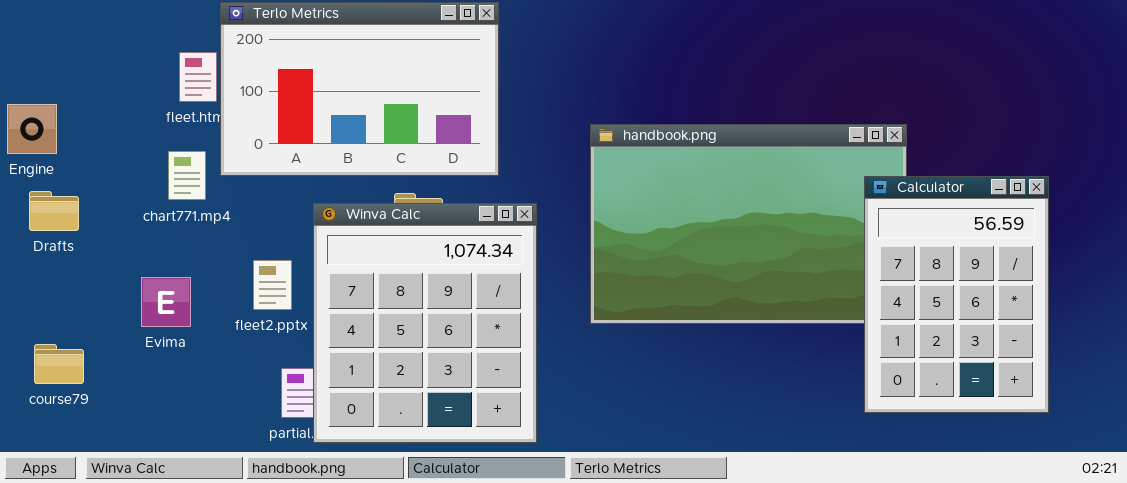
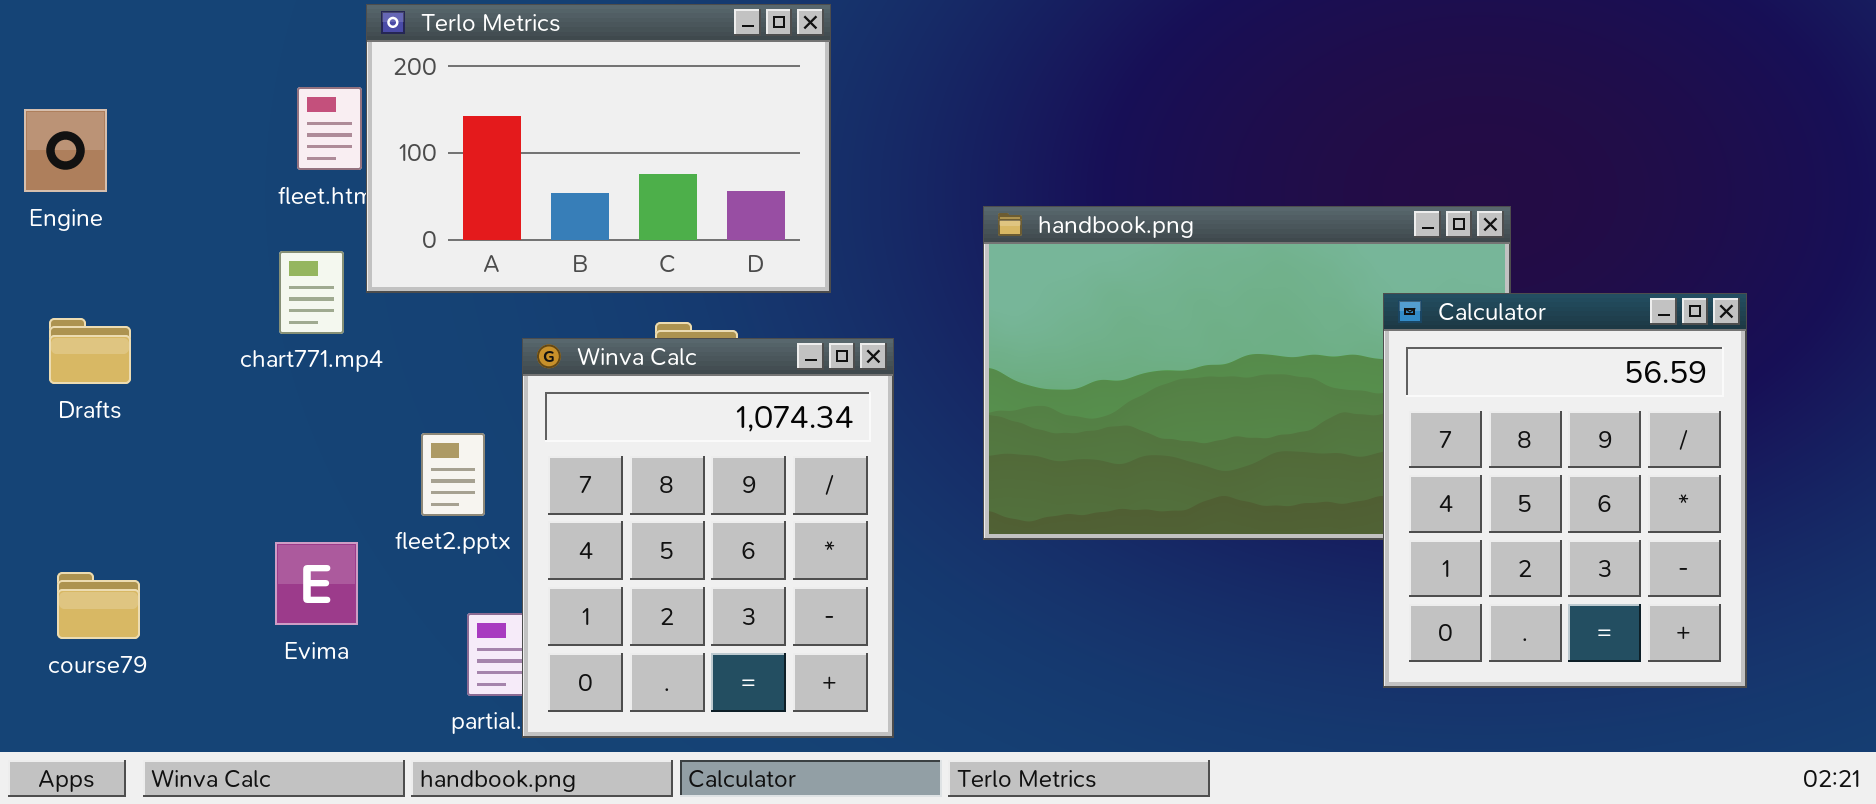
Engine: [7,104,57,154] -> [24,109,107,192], moved
Calculator: [864,176,1049,413] -> [1383,293,1747,688], resized
Evima: [141,277,191,327] -> [275,542,358,625], moved

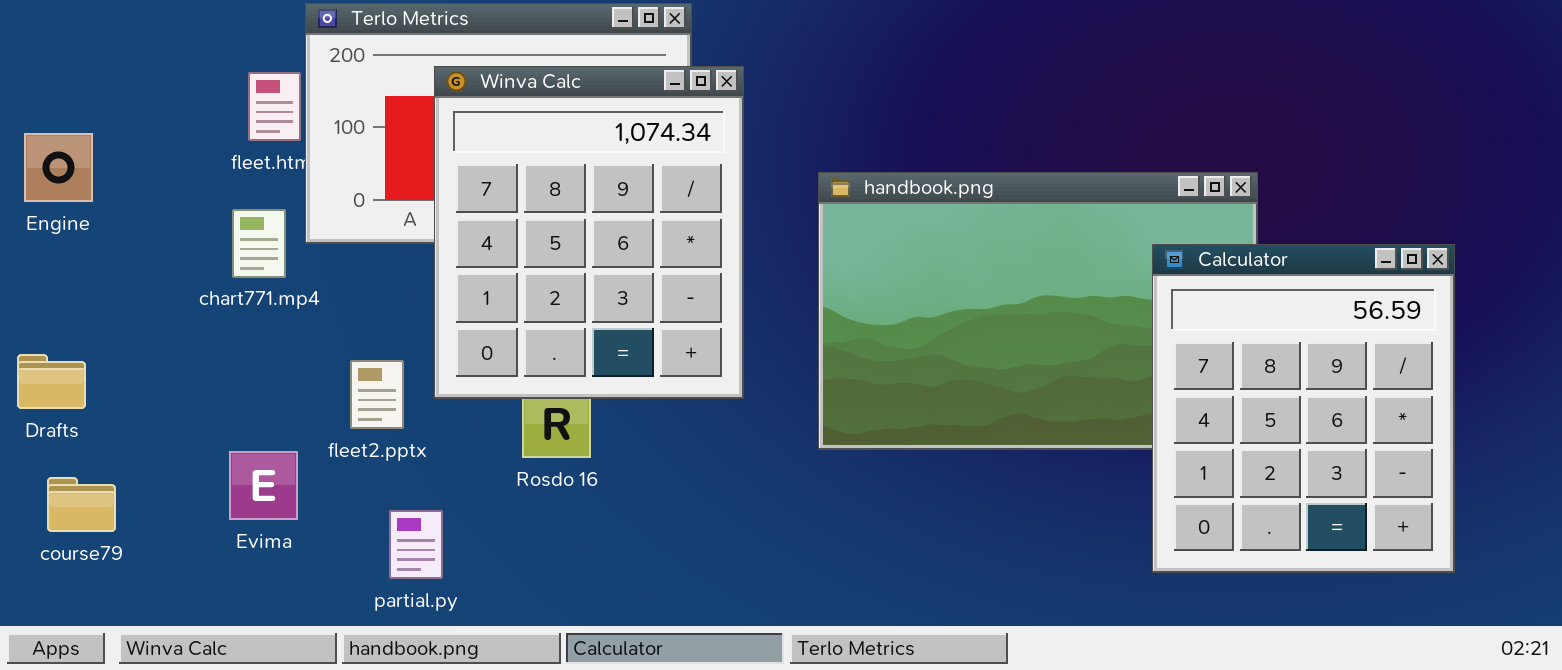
Engine: [24,109,107,192] -> [24,133,93,202], moved
Drafts: [49,318,131,384] -> [17,354,86,409], moved
Winva Calc: [522,338,894,738] -> [434,66,744,399], moved

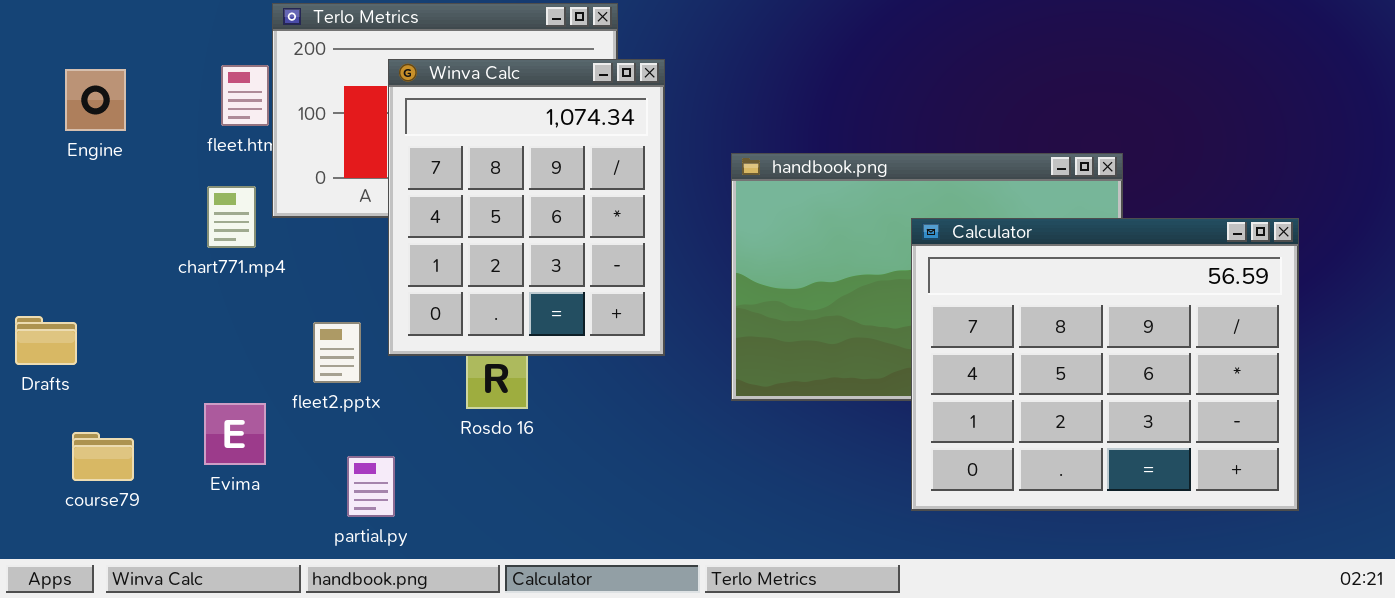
Engine: [24,133,93,202] -> [65,69,126,131], moved
Calculator: [1152,244,1455,573] -> [911,218,1299,511], resized
course79: [47,477,116,532] -> [72,432,134,481], moved

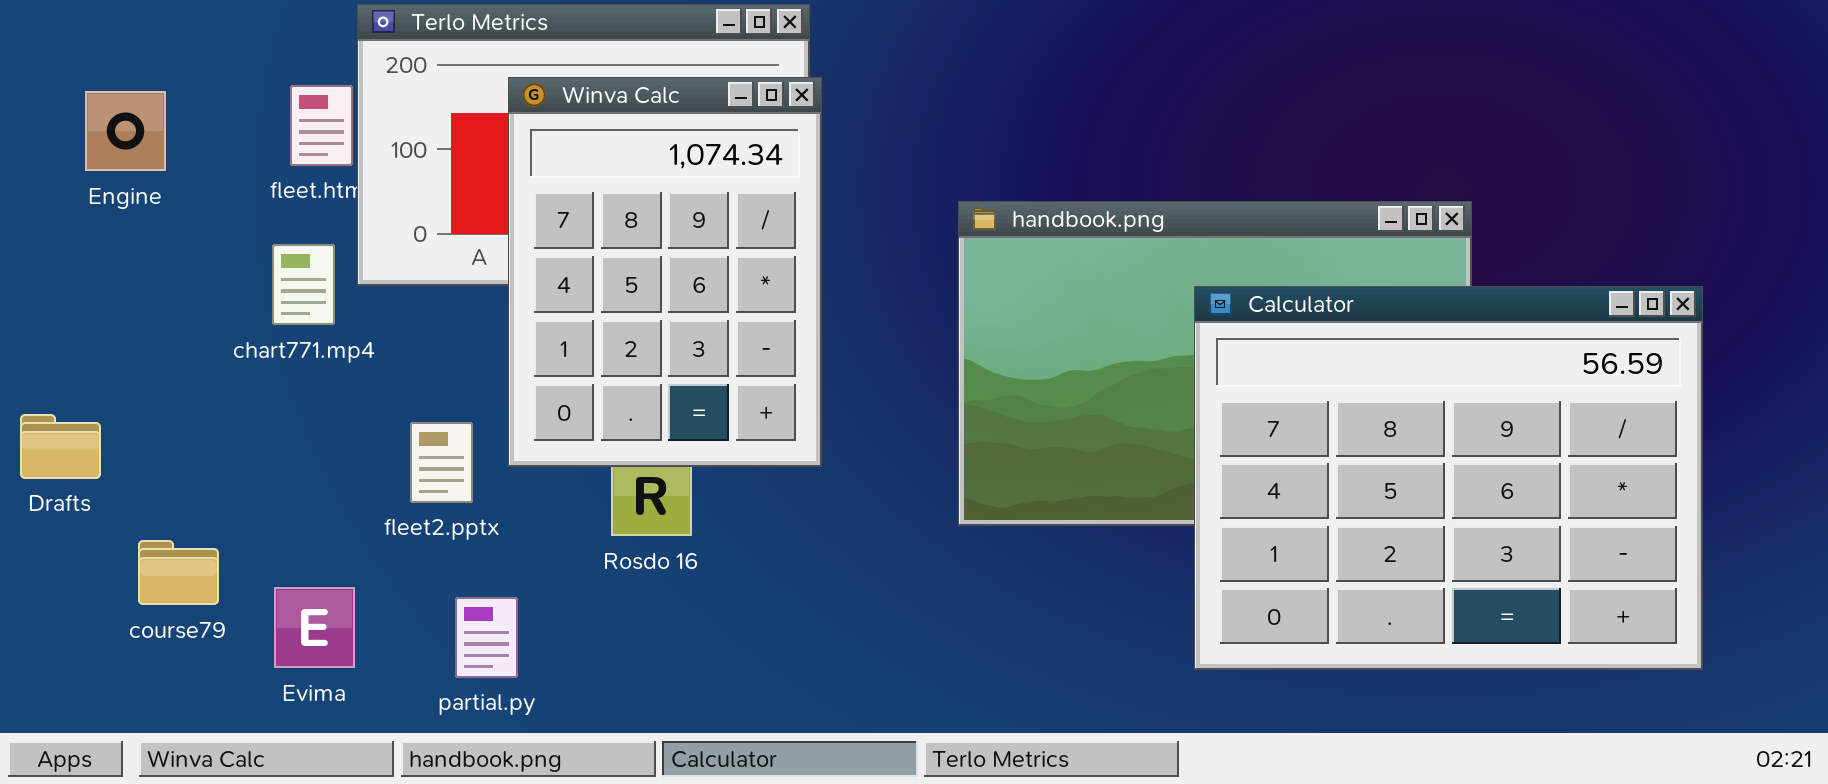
Winva Calc: [388,59,665,356] -> [508,77,822,467], resized
Evima: [204,403,266,465] -> [274,587,355,668], moved
course79: [72,432,134,481] -> [138,540,219,605], moved

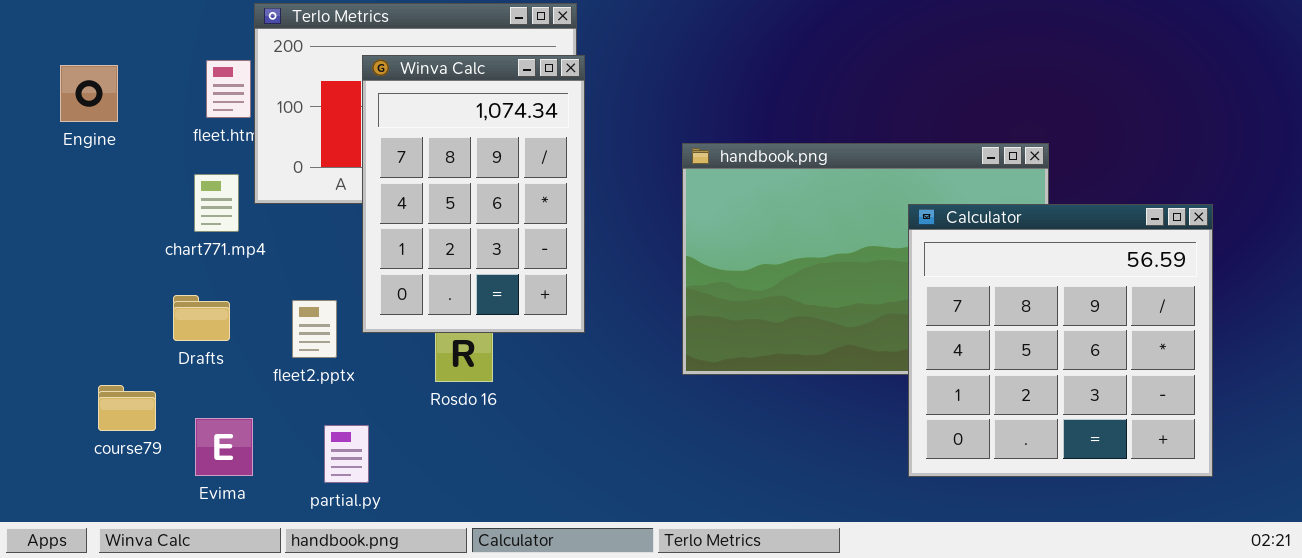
Calculator: [1194,286,1703,670] -> [908,204,1213,477], resized
Drafts: [20,414,101,479] -> [173,295,230,341], moved

